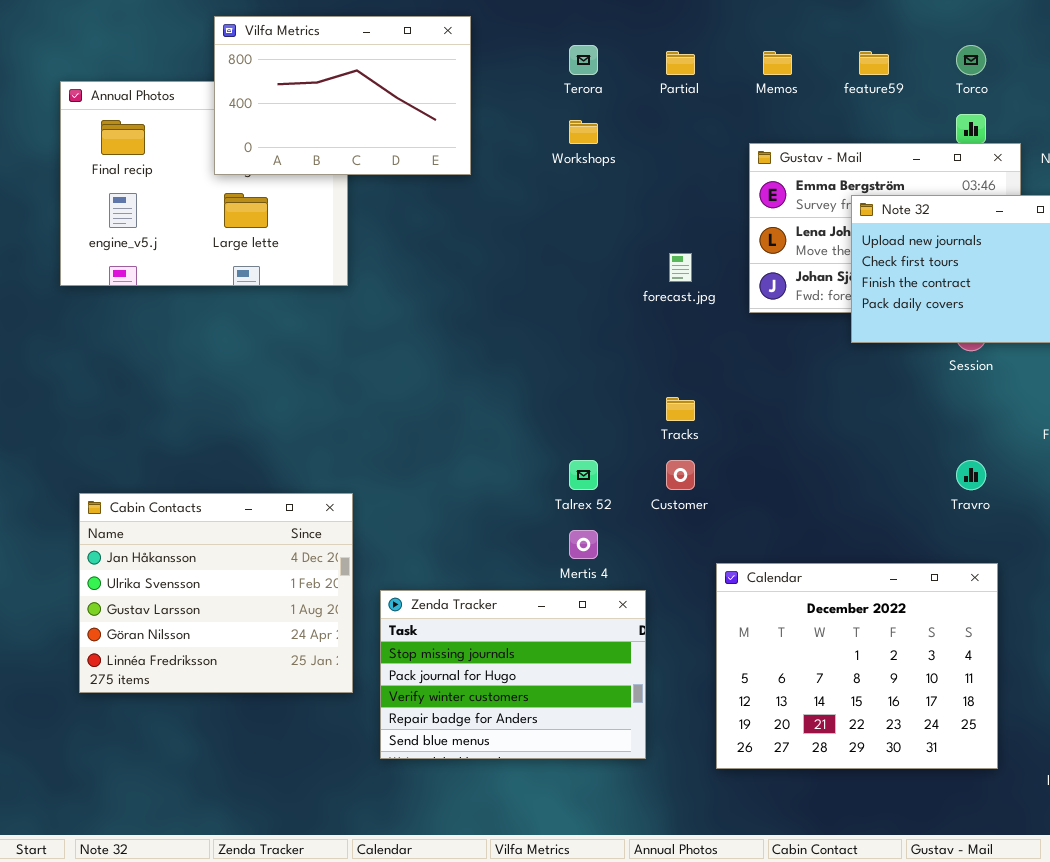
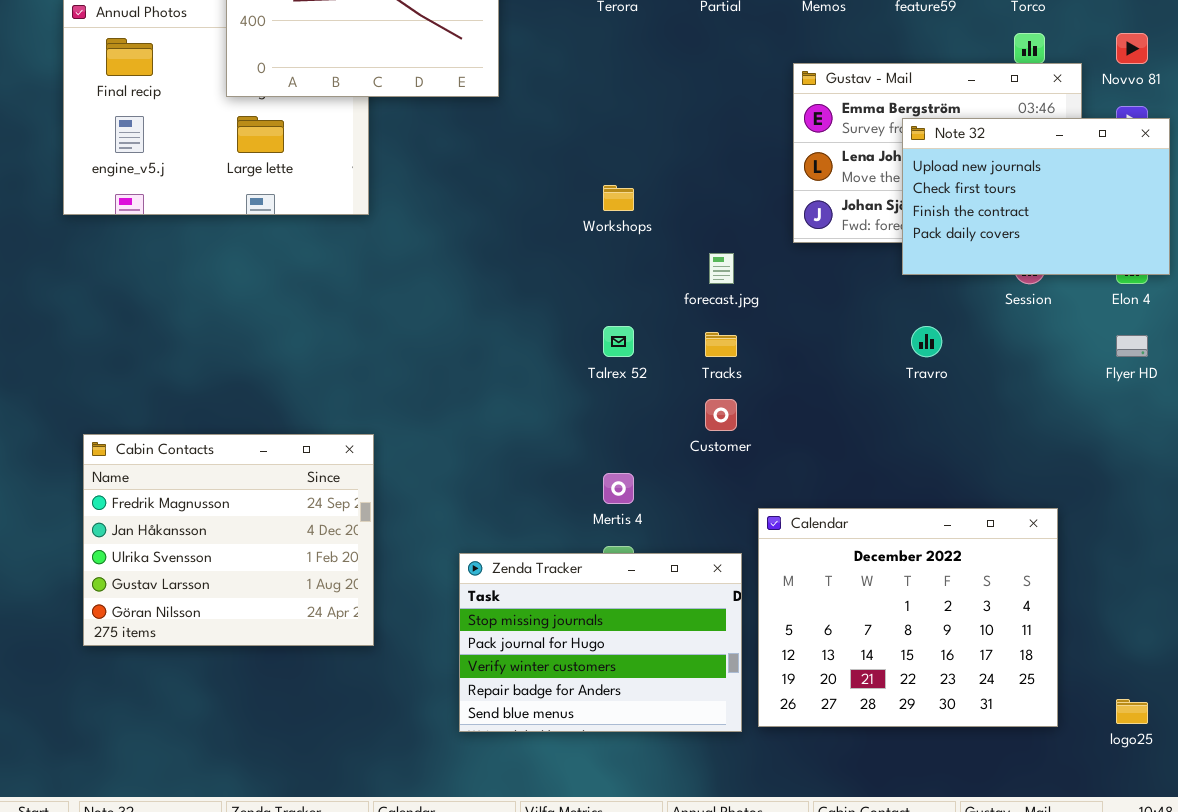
Workshops: [569,120,598,144] -> [603,185,634,211], moved
forecast.jpg: [669,253,692,282] -> [709,253,734,284], moved
Talrex 52: [569,460,598,490] -> [603,326,634,357], moved
Travro: [956,460,986,490] -> [911,326,942,357], moved
Cabin Contacts: [79,493,353,693] -> [83,434,374,646], scrolled up 1 row
Zenda Tracker: [380,590,646,759] -> [459,553,742,732], moved

